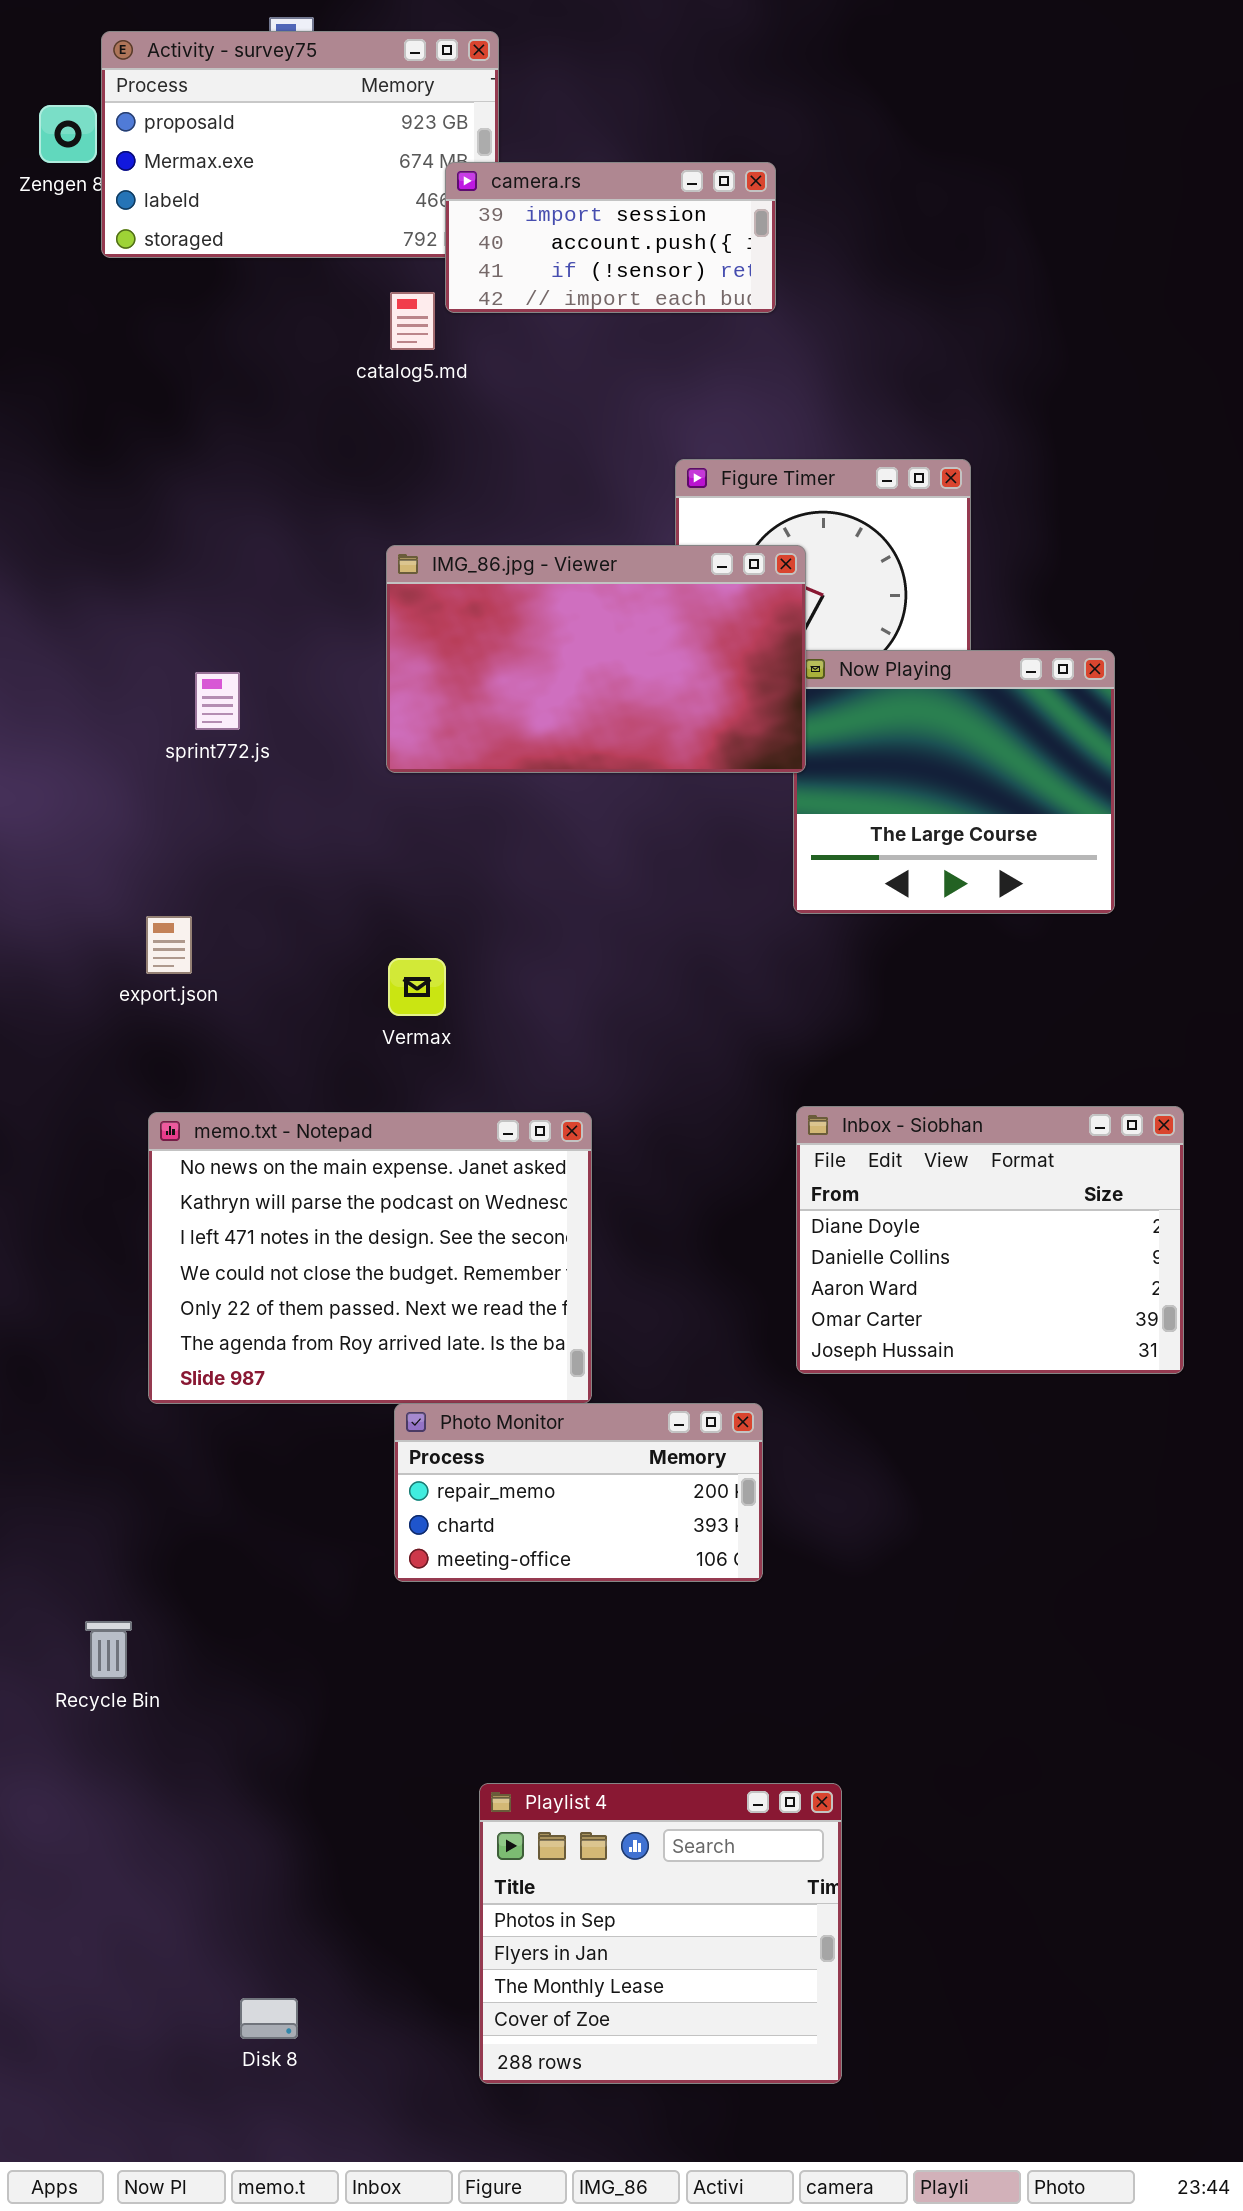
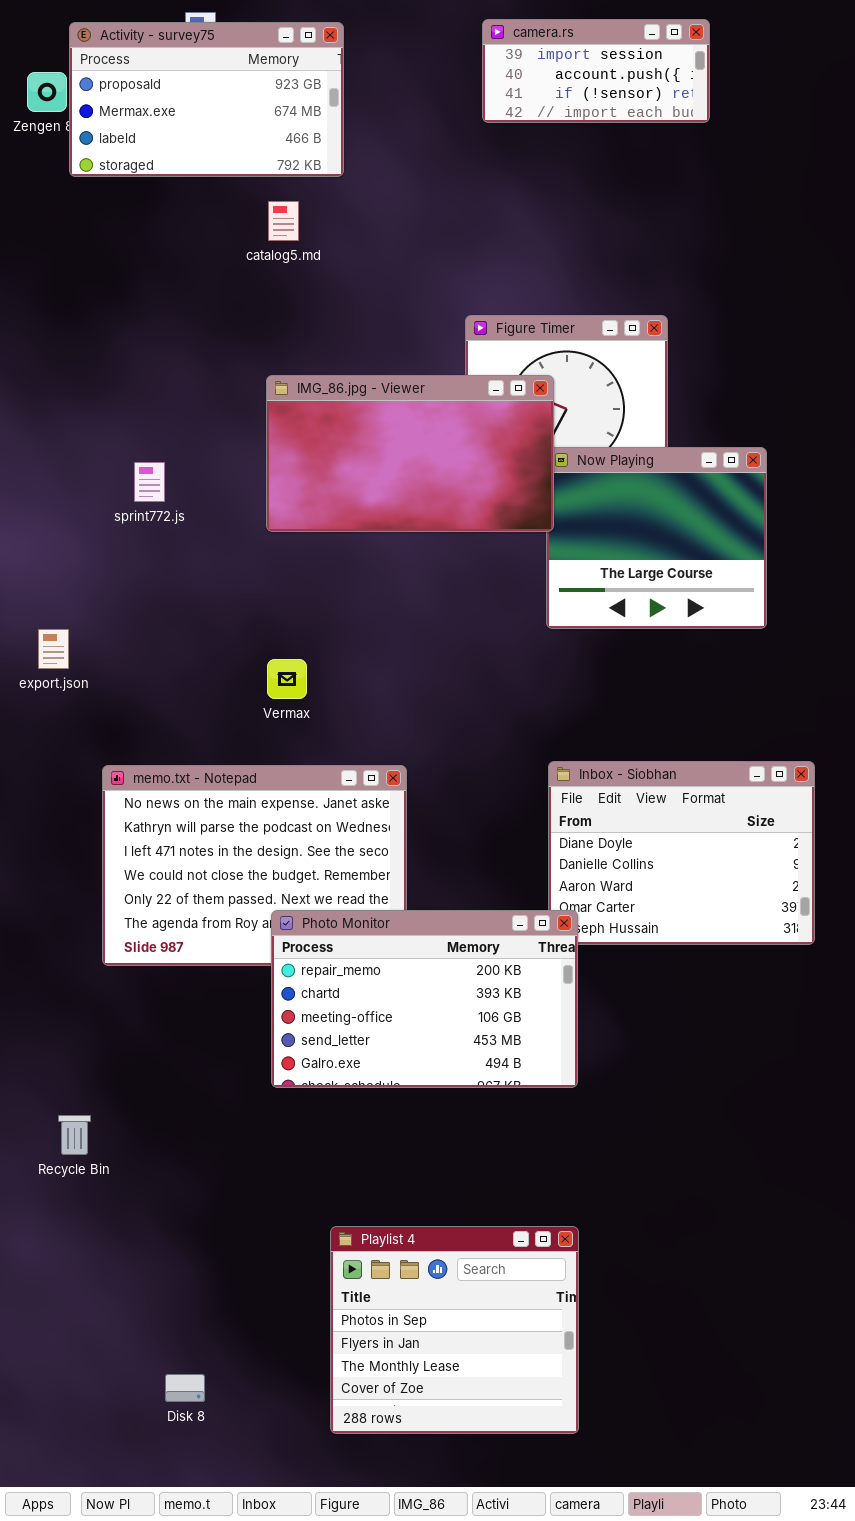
camera.rs: [445,162,776,313] -> [482,19,710,123], moved
export.json: [146,916,192,974] -> [38,629,69,669], moved
Photo Monitor: [394,1403,763,1582] -> [271,910,578,1088], resized

